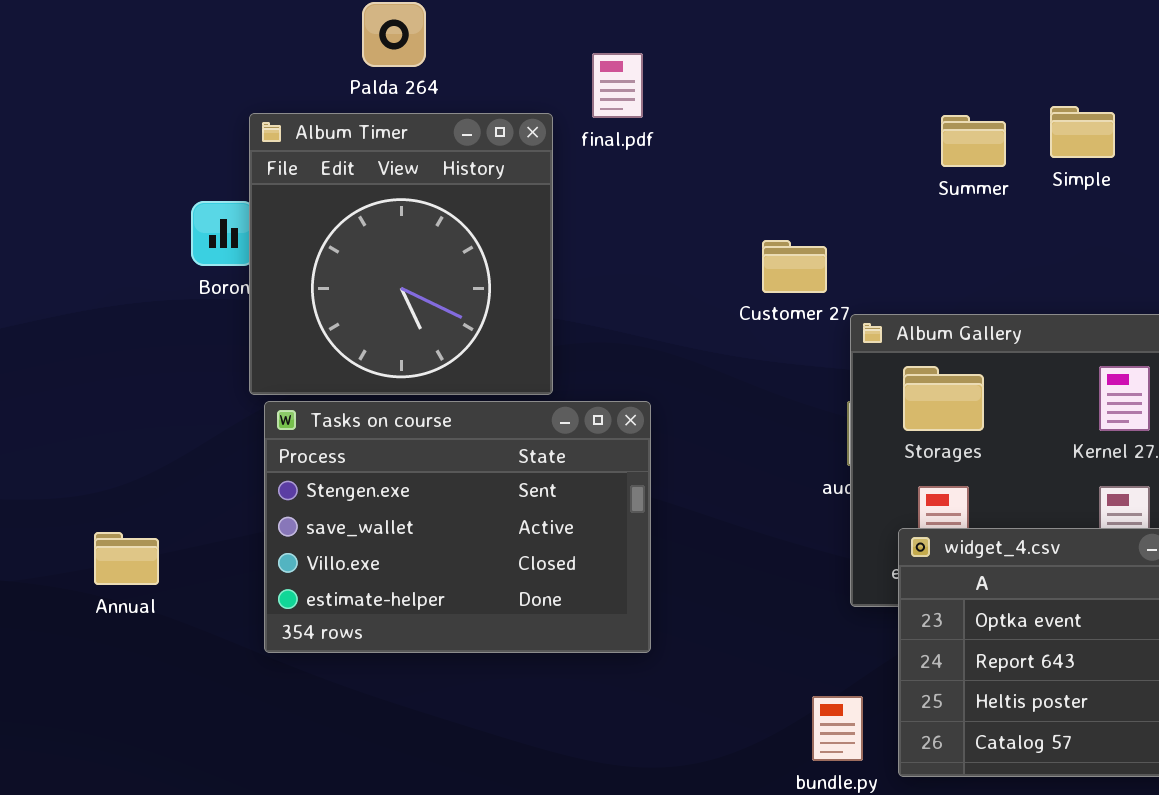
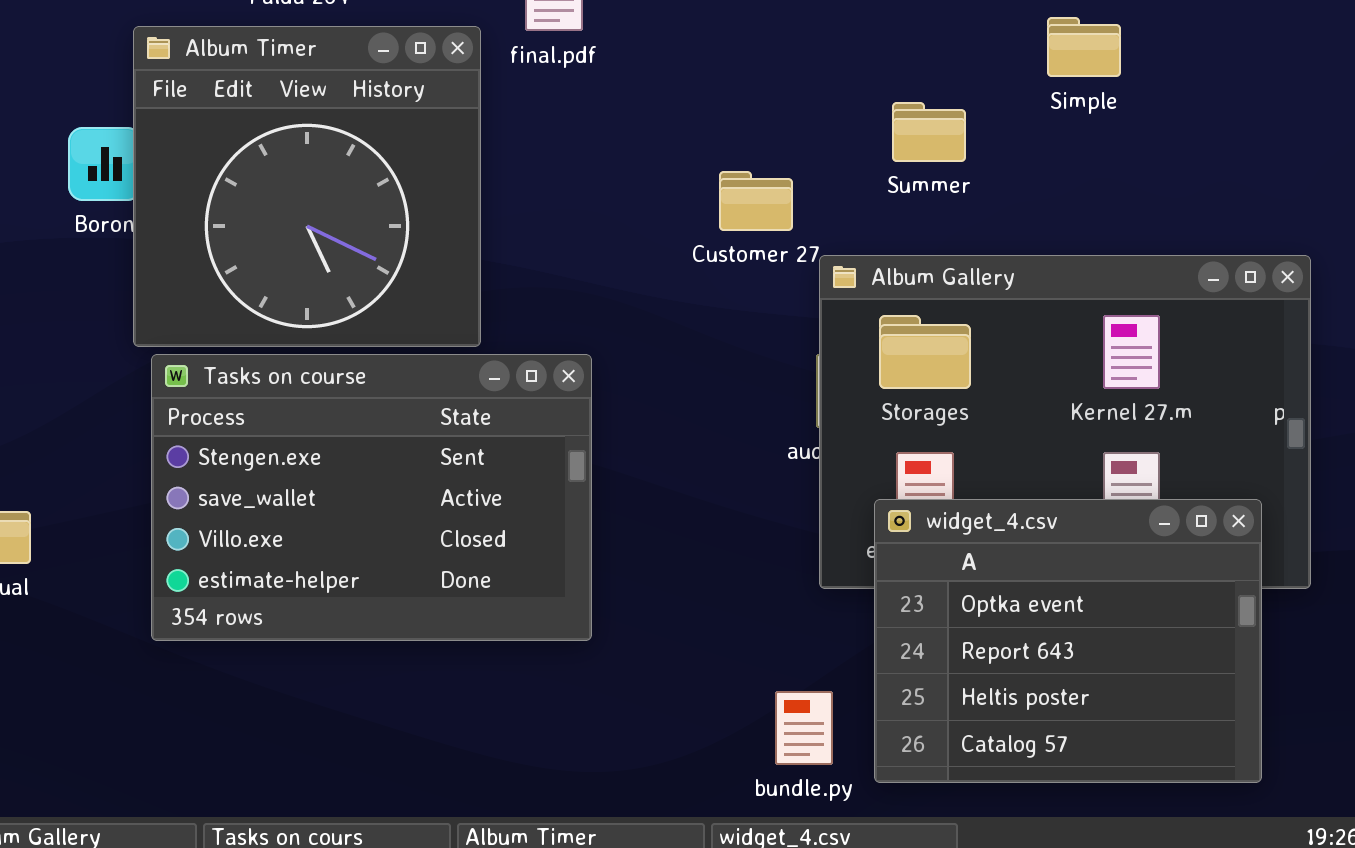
Summer: [941,115,1006,167] -> [892,102,966,162], moved

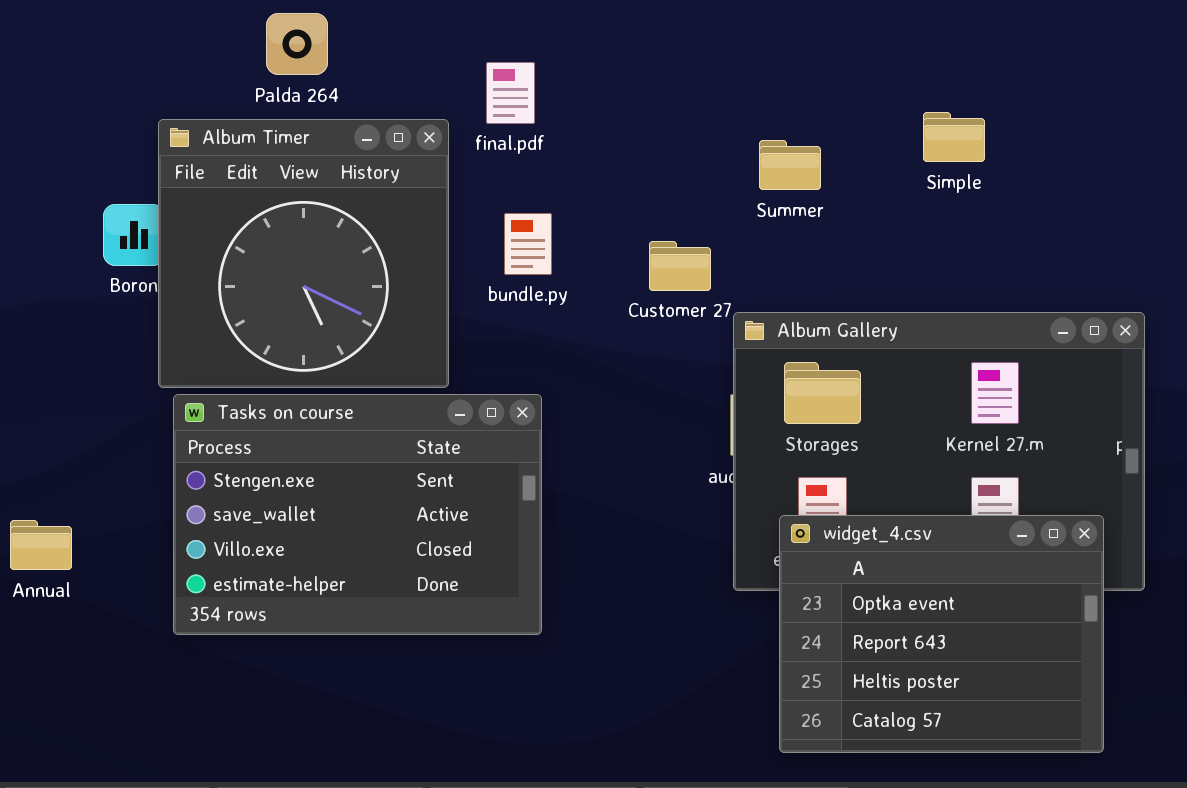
Summer: [892,102,966,162] -> [759,140,821,190], moved
bundle.py: [775,691,833,765] -> [504,213,552,275], moved

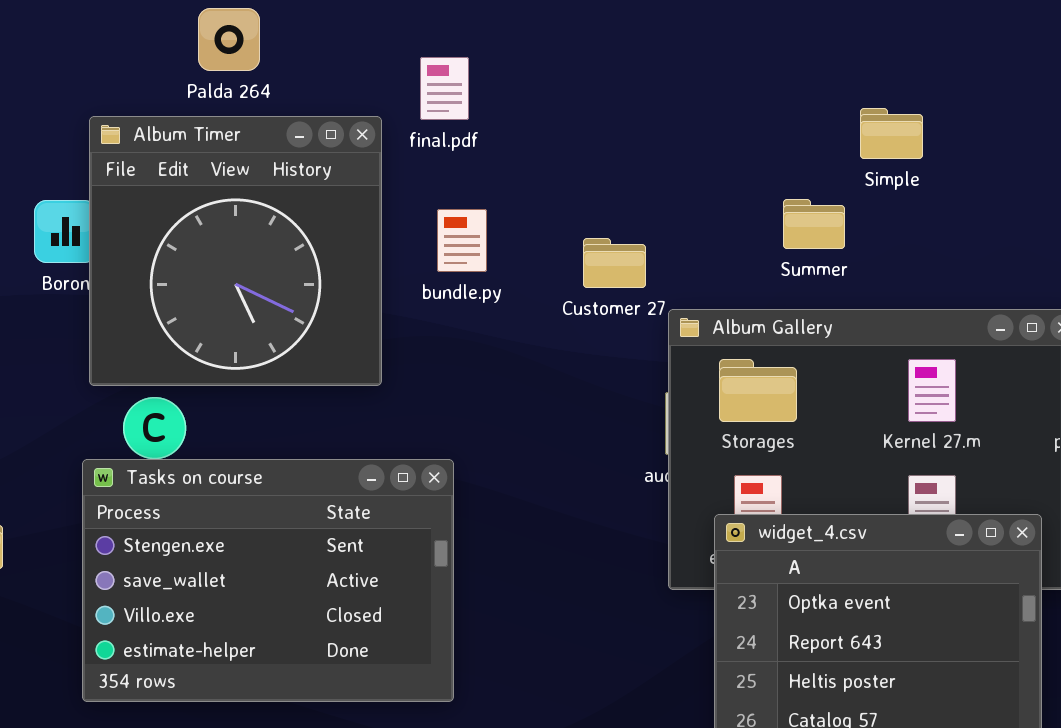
Summer: [759,140,821,190] -> [783,199,845,249], moved
Tasks on course: [173,394,542,635] -> [82,459,454,702], moved

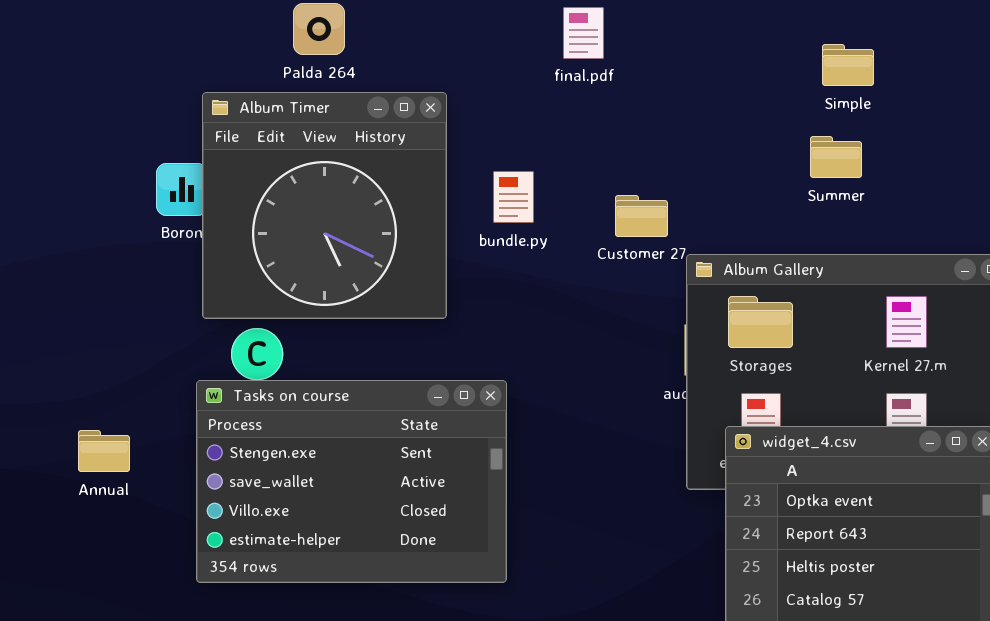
final.pdf: [420,57,469,120] -> [563,7,604,59], moved
Simple: [860,108,923,159] -> [822,44,874,86], moved
Summer: [783,199,845,249] -> [810,136,862,178], moved

